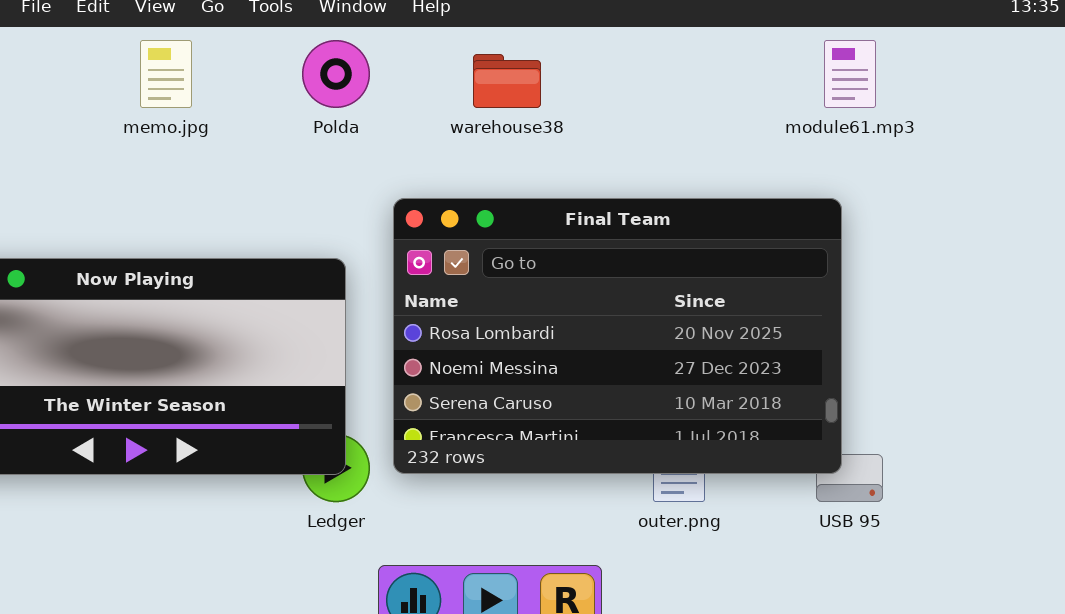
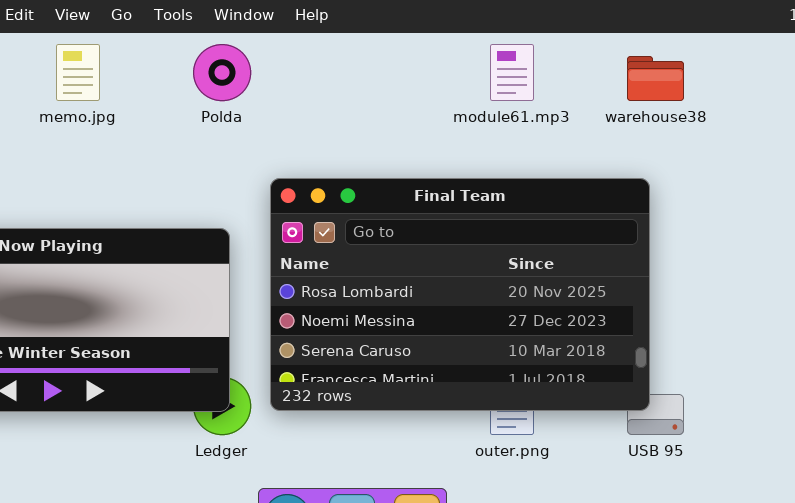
module61.mp3: [824,40,876,108] -> [490,44,534,101], moved
warehouse38: [473,54,541,108] -> [627,56,684,101], moved

